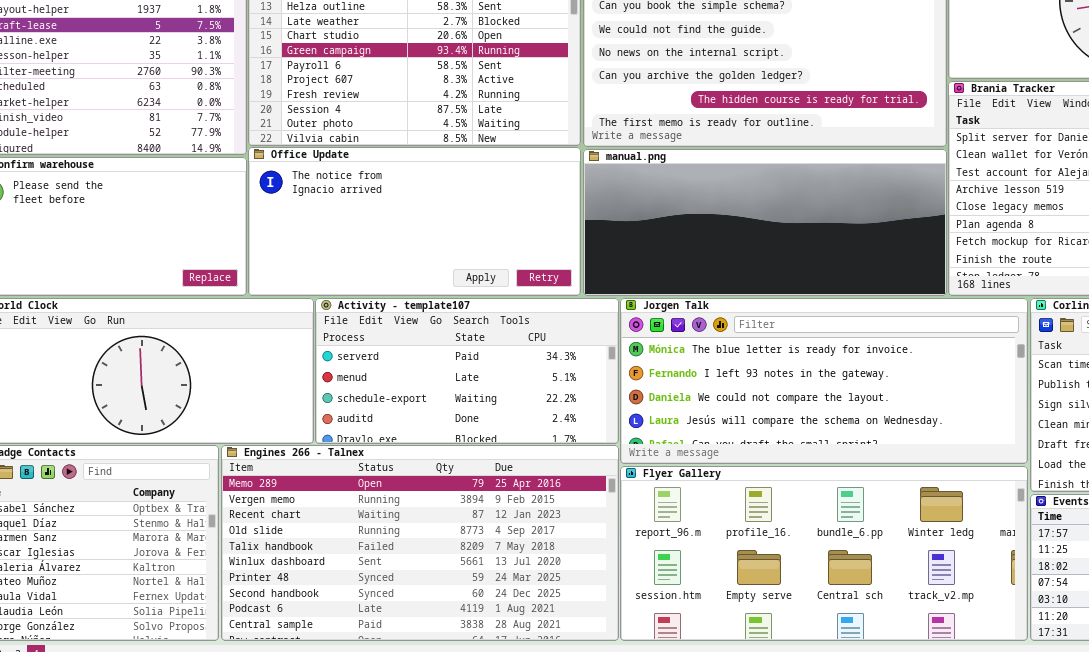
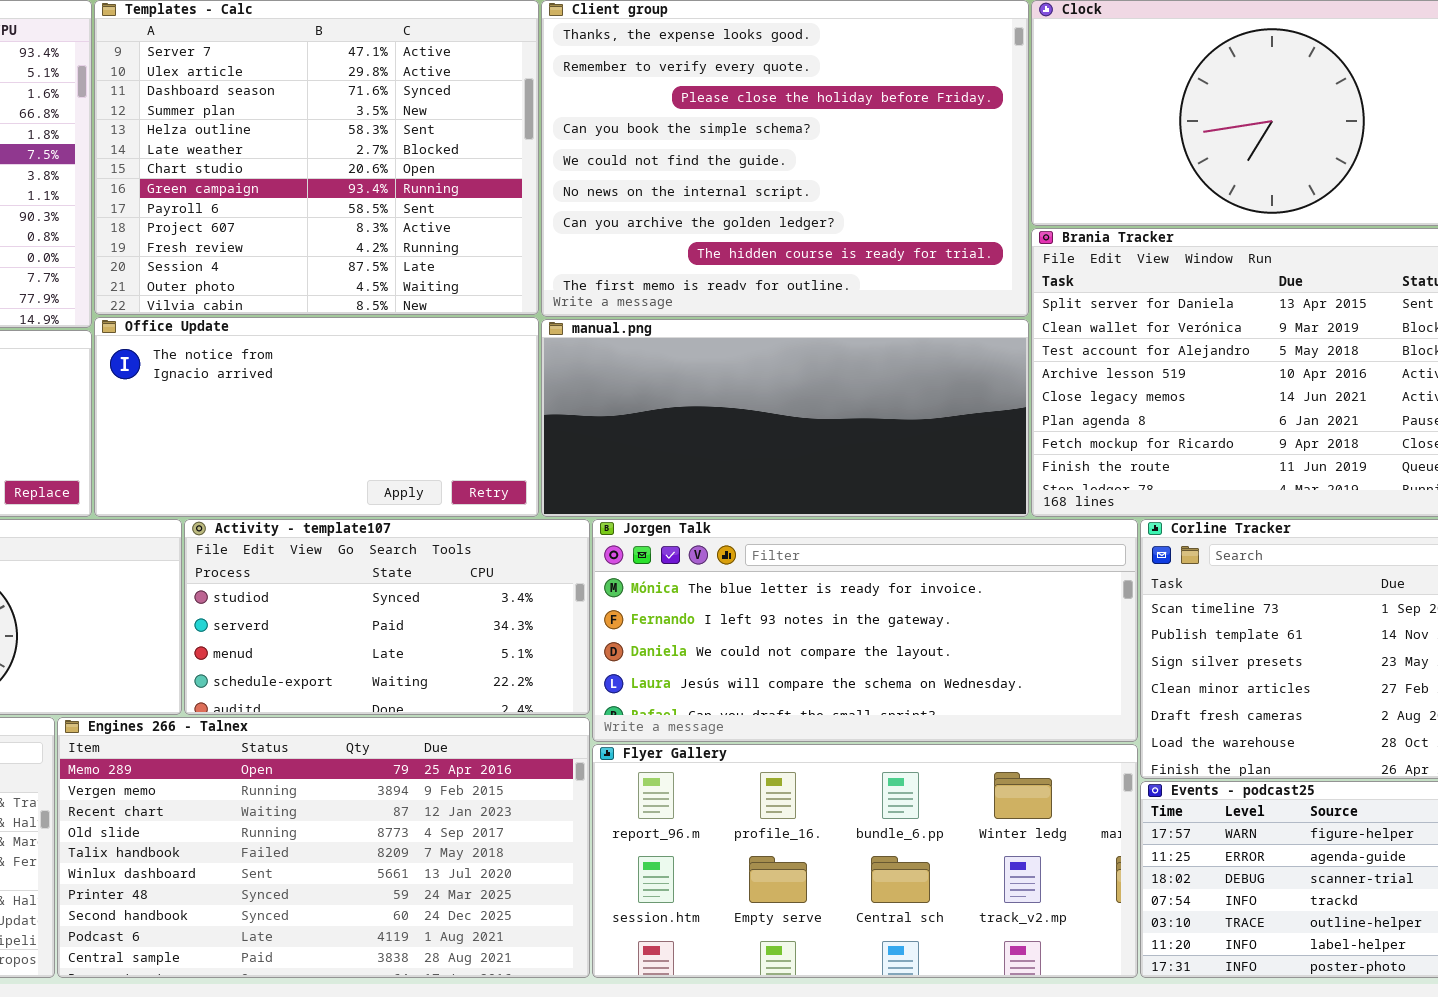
Activity - template107: [315,298,619,444] -> [184,519,590,715], scrolled up 1 row

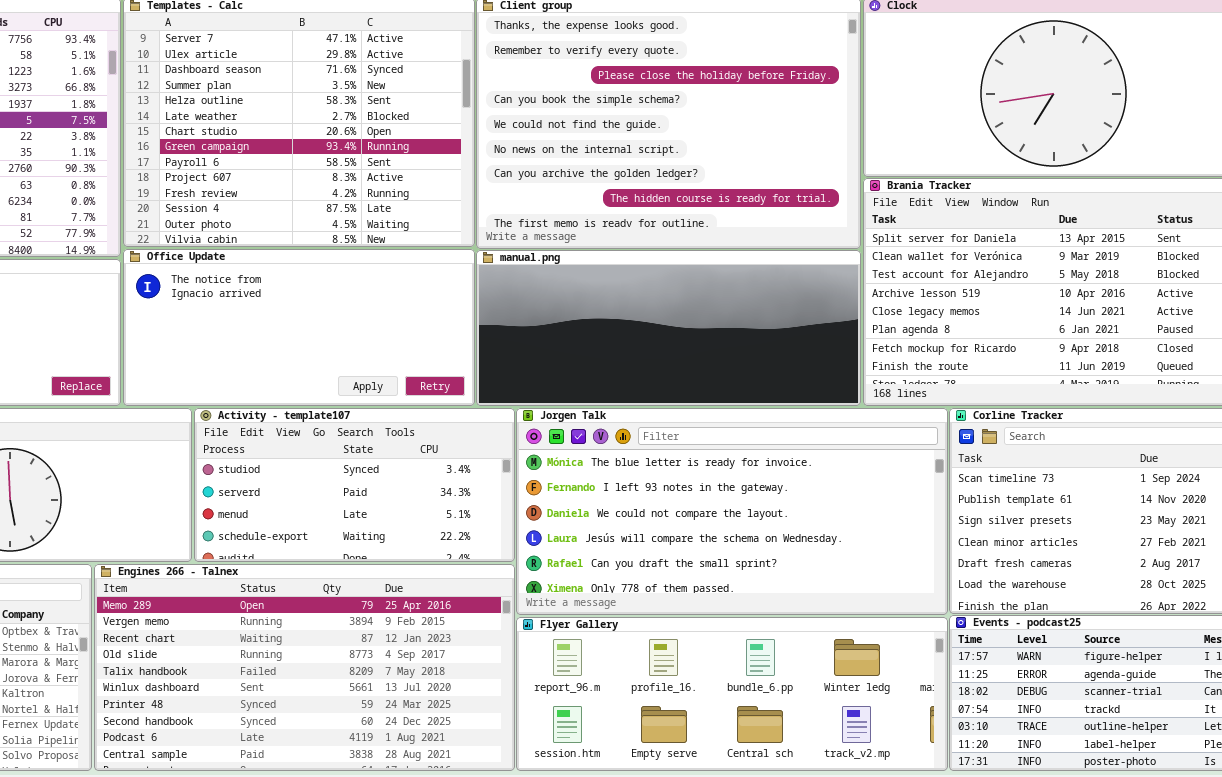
Jorgen Talk: [592,519,1138,742] -> [516,408,948,615], resized
Flyer Gallery: [592,744,1138,978] -> [516,617,948,771], resized

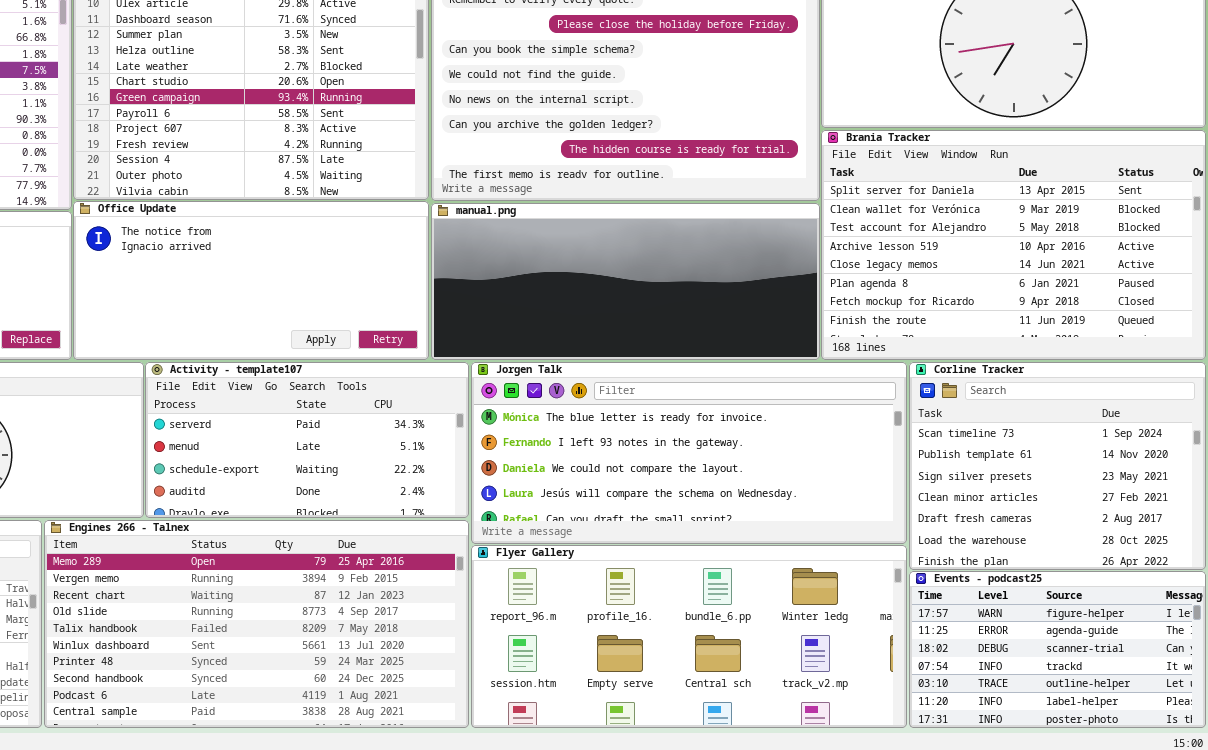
Activity - template107: [194,408,515,562] -> [145,362,469,518], scrolled down 1 row
Jorgen Talk: [516,408,948,615] -> [471,362,907,544], resized
Flyer Gallery: [516,617,948,771] -> [471,545,907,728], resized

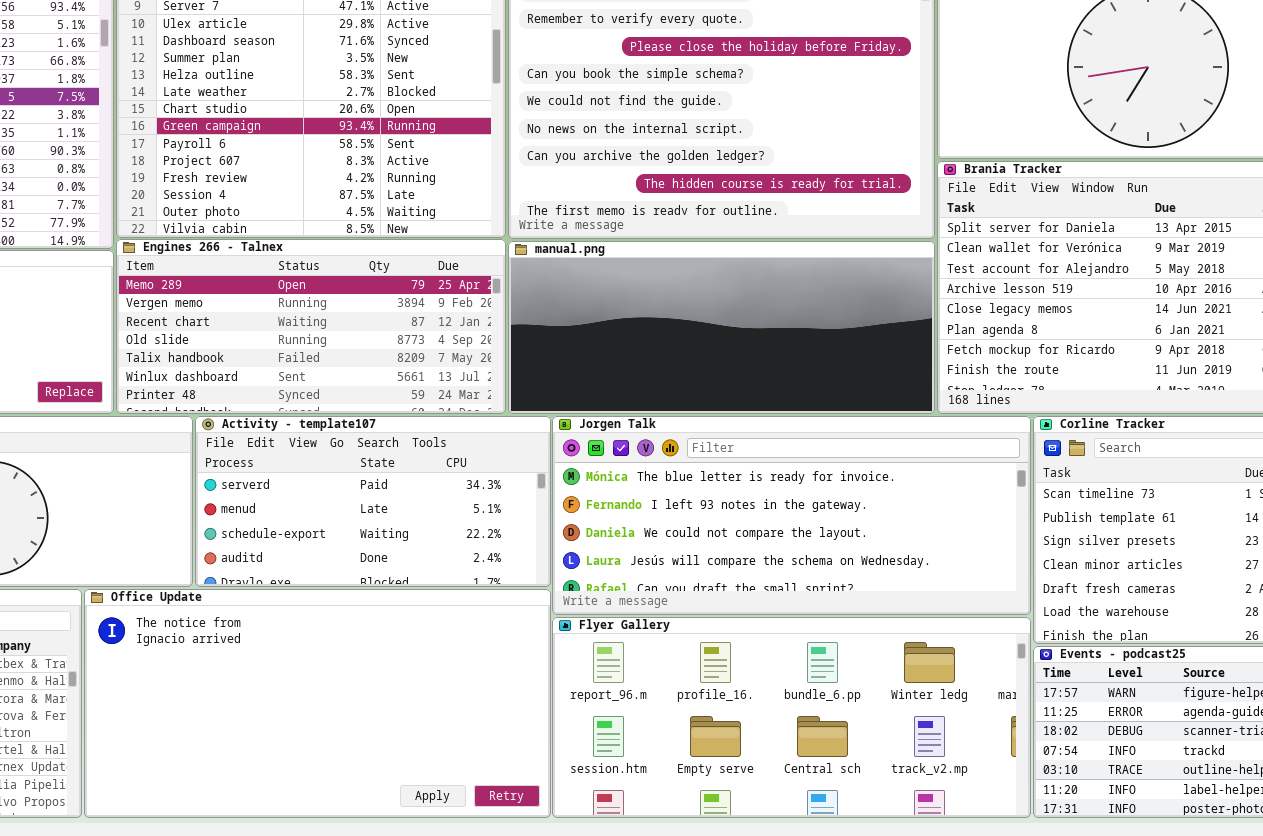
Office Update: [73,201,429,360] -> [84,589,551,818], moved, resized
Engines 266 - Talnex: [44,520,469,728] -> [116,239,506,414], moved, resized

